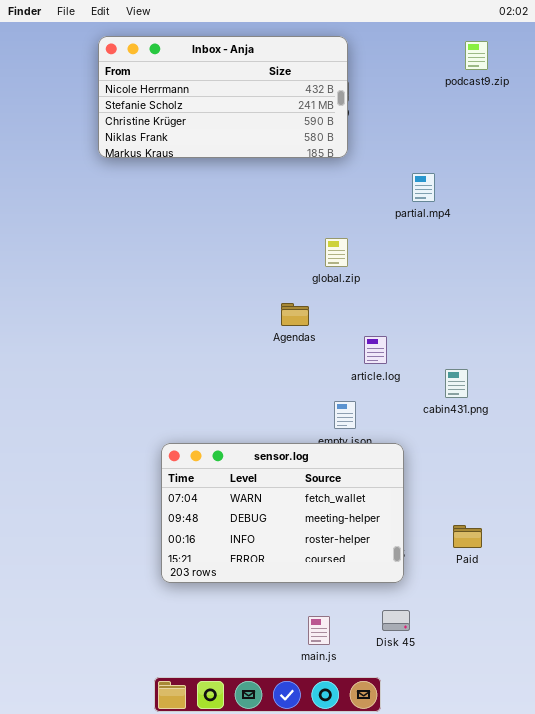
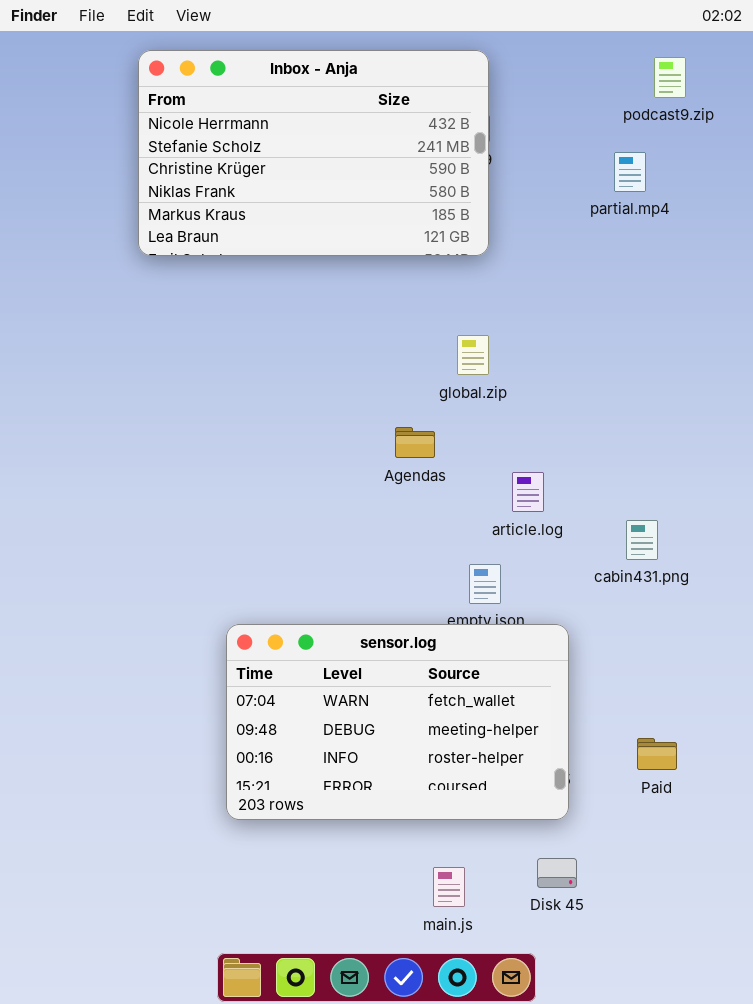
Inbox - Anja: [98,36,348,158] -> [138,50,489,256], resized
partial.mp4: [412,173,435,202] -> [614,152,646,192], moved

